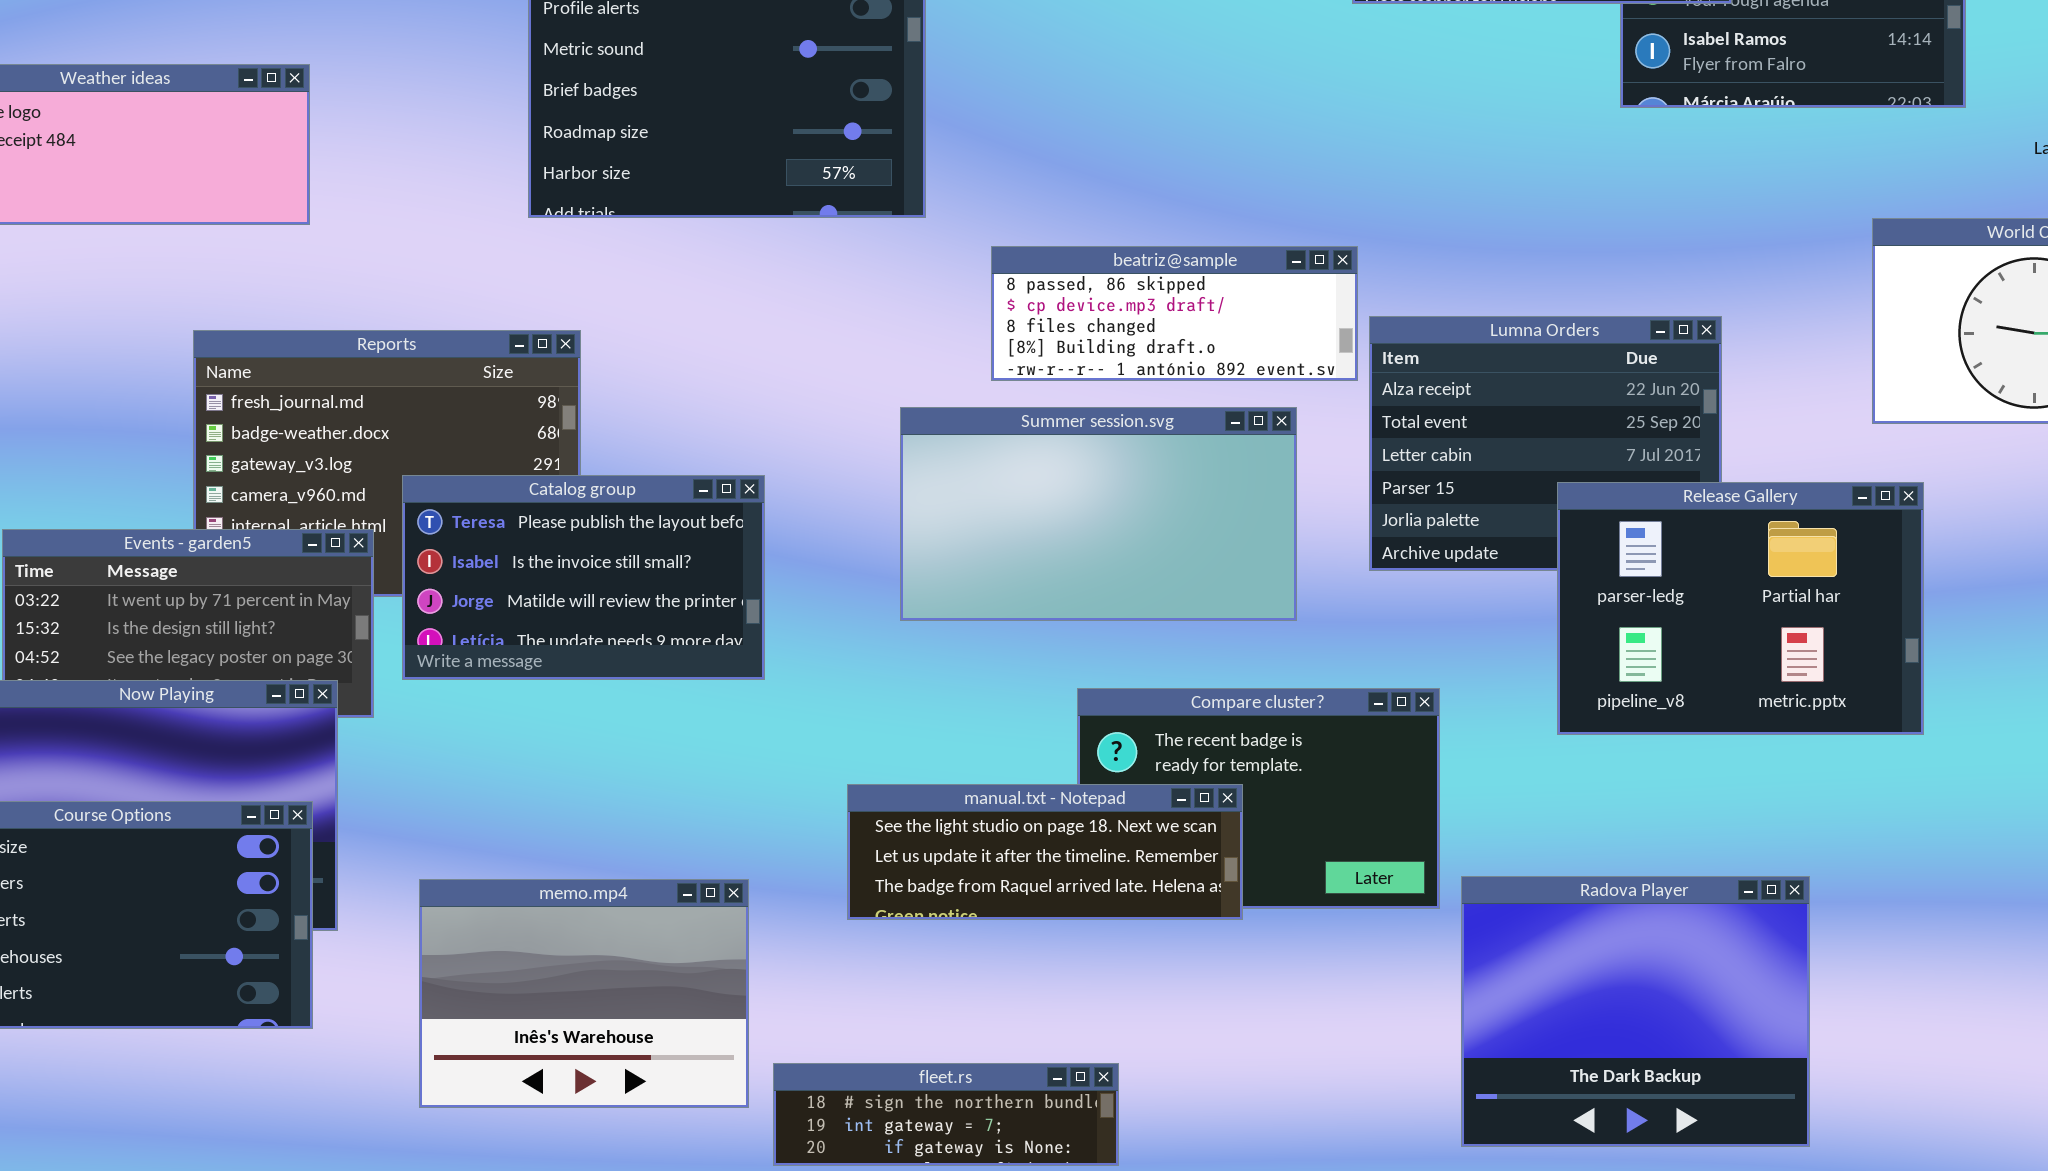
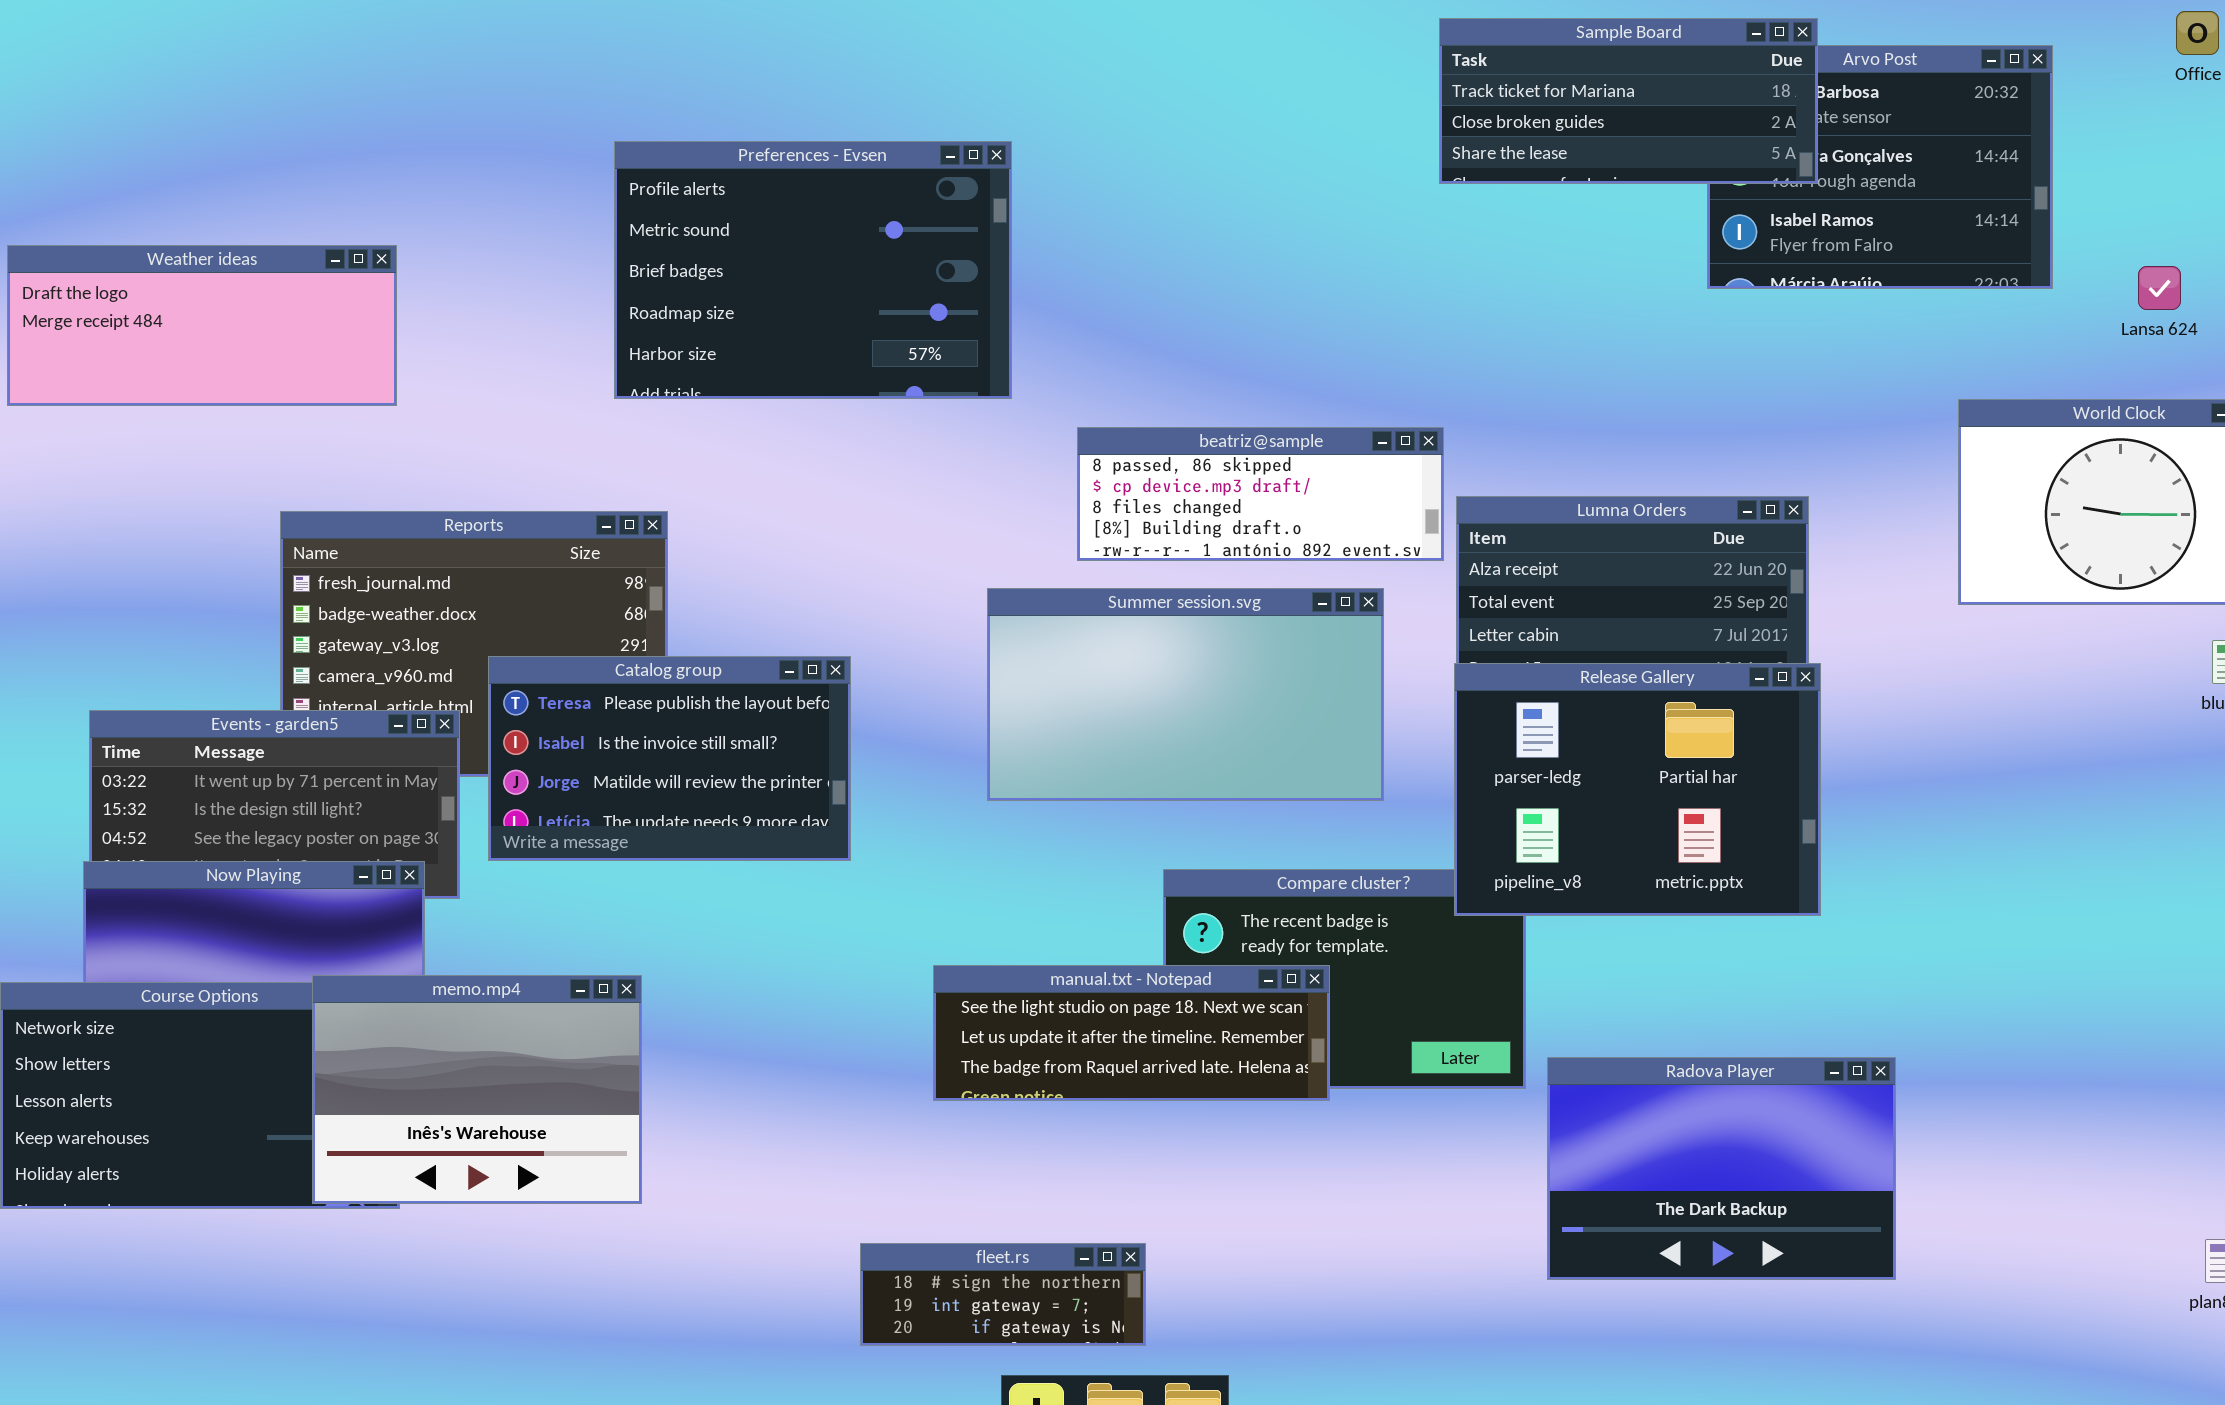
Release Gallery: [1557,482,1924,735] -> [1454,663,1821,916], moved
Radova Player: [1461,876,1810,1147] -> [1547,1057,1896,1280], resized
memo.mp4: [419,879,749,1108] -> [312,975,642,1204], moved
fleet.rs: [773,1063,1119,1166] -> [860,1243,1146,1346], resized

